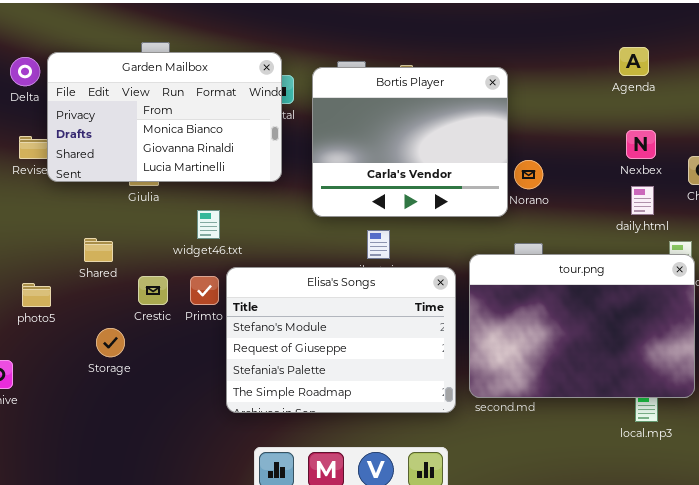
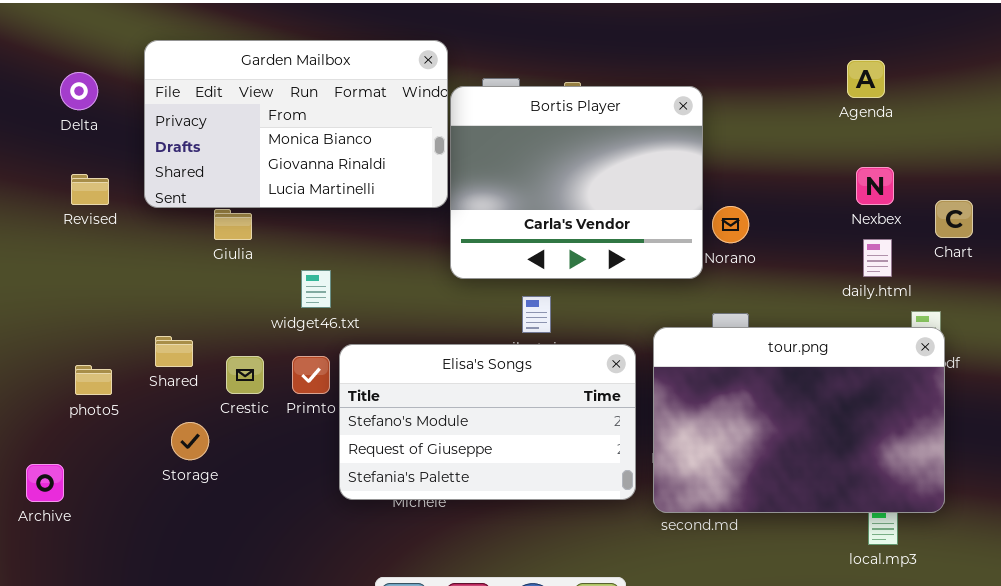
Garden Mailbox: [47,52,282,182] -> [144,40,448,208], moved
Shared: [84,238,113,262] -> [155,336,193,367], moved
Elisa's Songs: [226,267,456,413] -> [339,344,636,500], resized

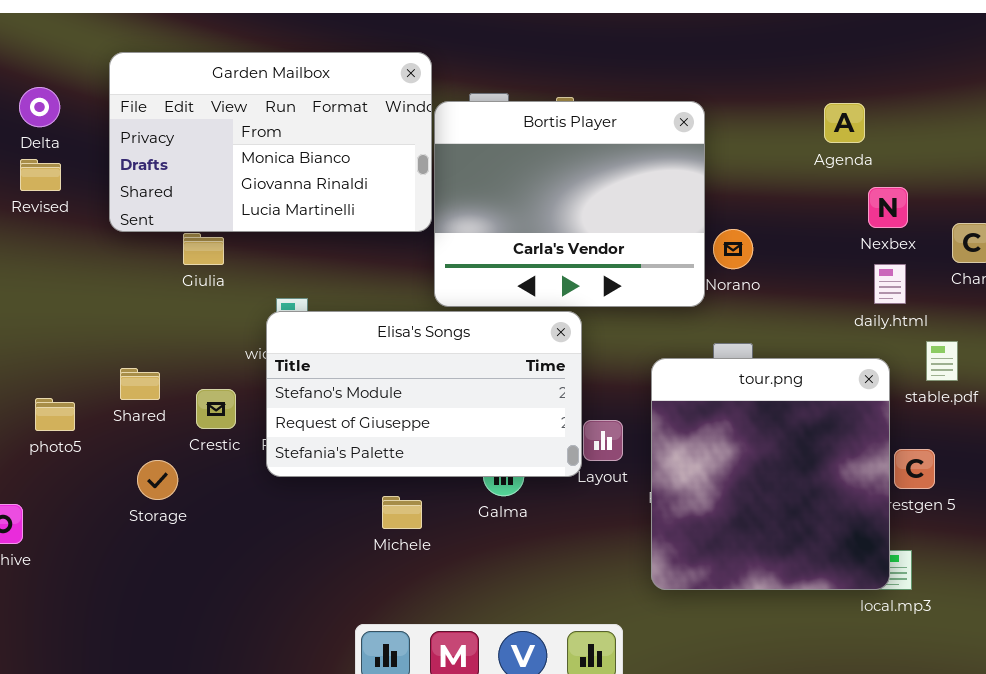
Agenda: [847,60,885,98] -> [824,103,865,143], moved
Revised: [71,174,109,205] -> [20,159,61,191], moved
tour.png: [653,327,945,513] -> [651,358,890,590], resized
Elisa's Songs: [339,344,636,500] -> [266,311,582,477], moved

